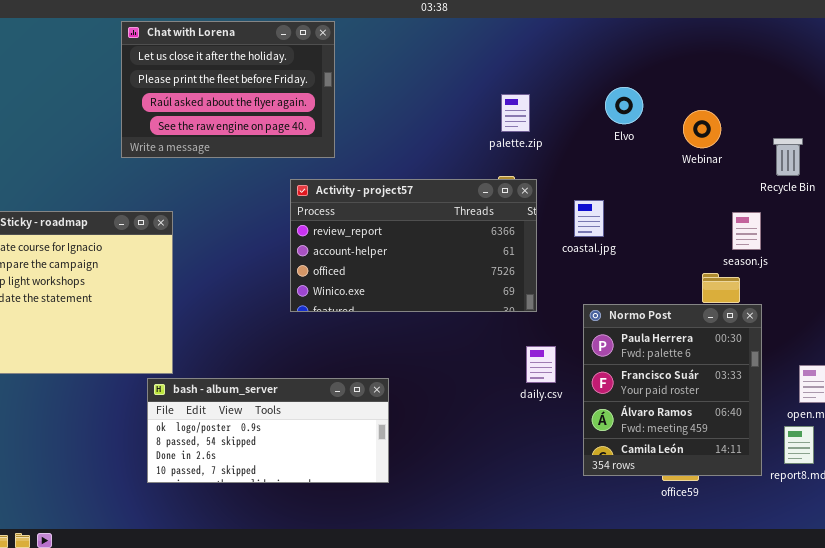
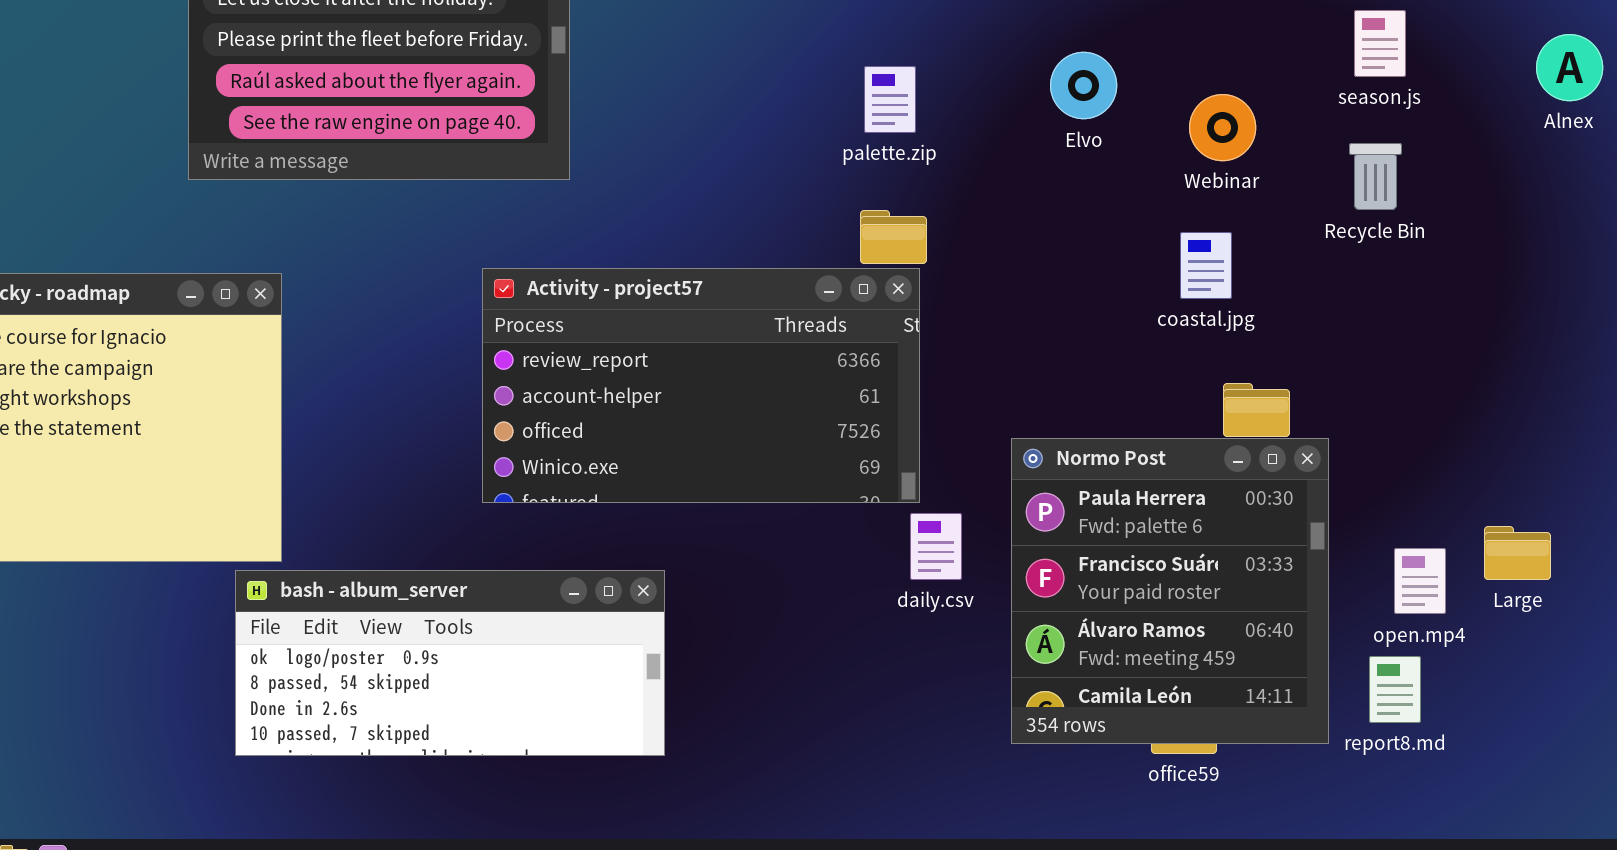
Activity - project57: [290,179,537,312] -> [482,268,920,503], moved
coastal.jpg: [574,200,604,237] -> [1180,232,1232,299], moved
season.js: [732,212,761,250] -> [1354,10,1406,77], moved

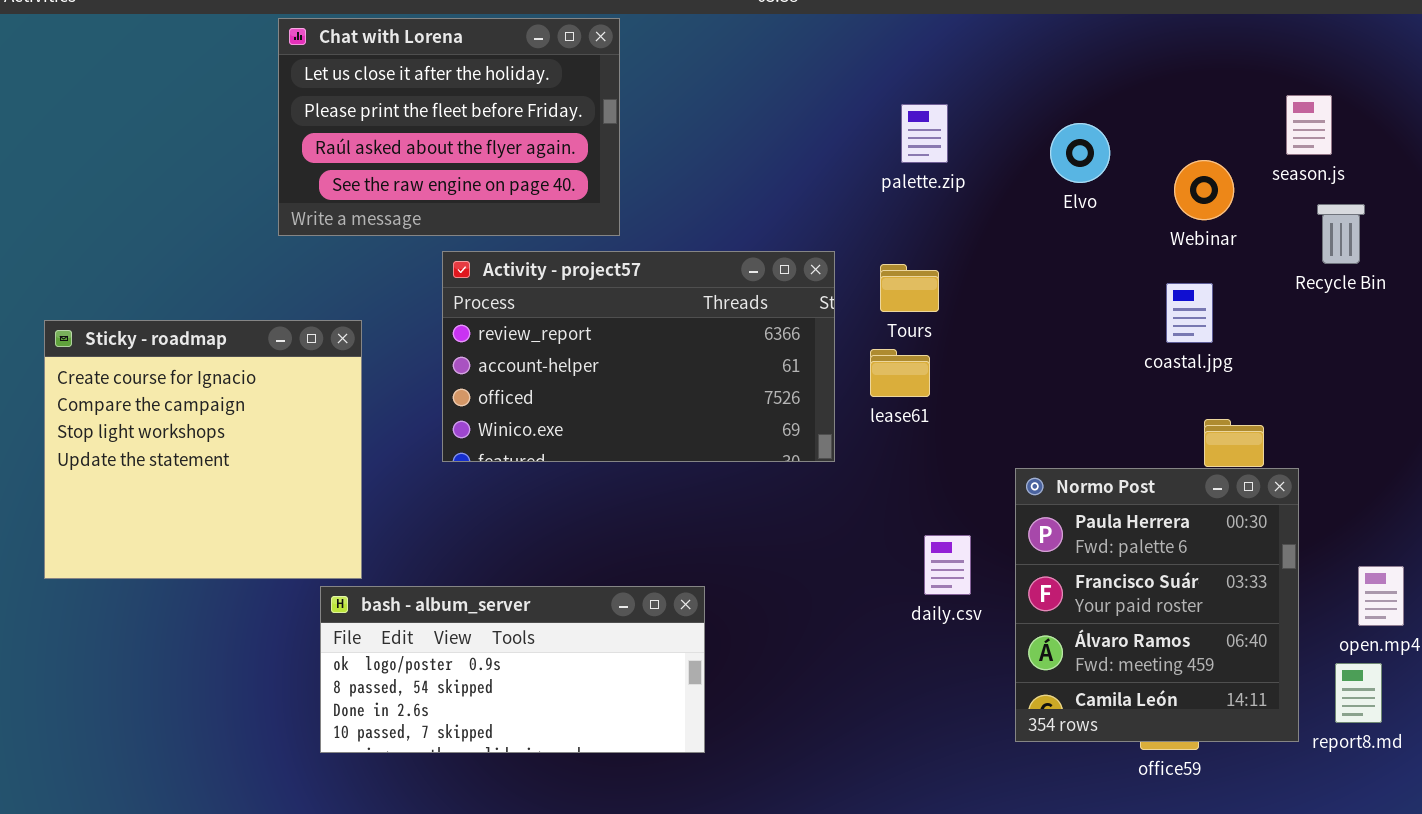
season.js: [1354,10,1406,77] -> [1286,95,1332,155], moved
palette.zip: [864,66,916,133] -> [901,104,948,163], moved
Activity - project57: [482,268,920,503] -> [442,251,835,462], moved

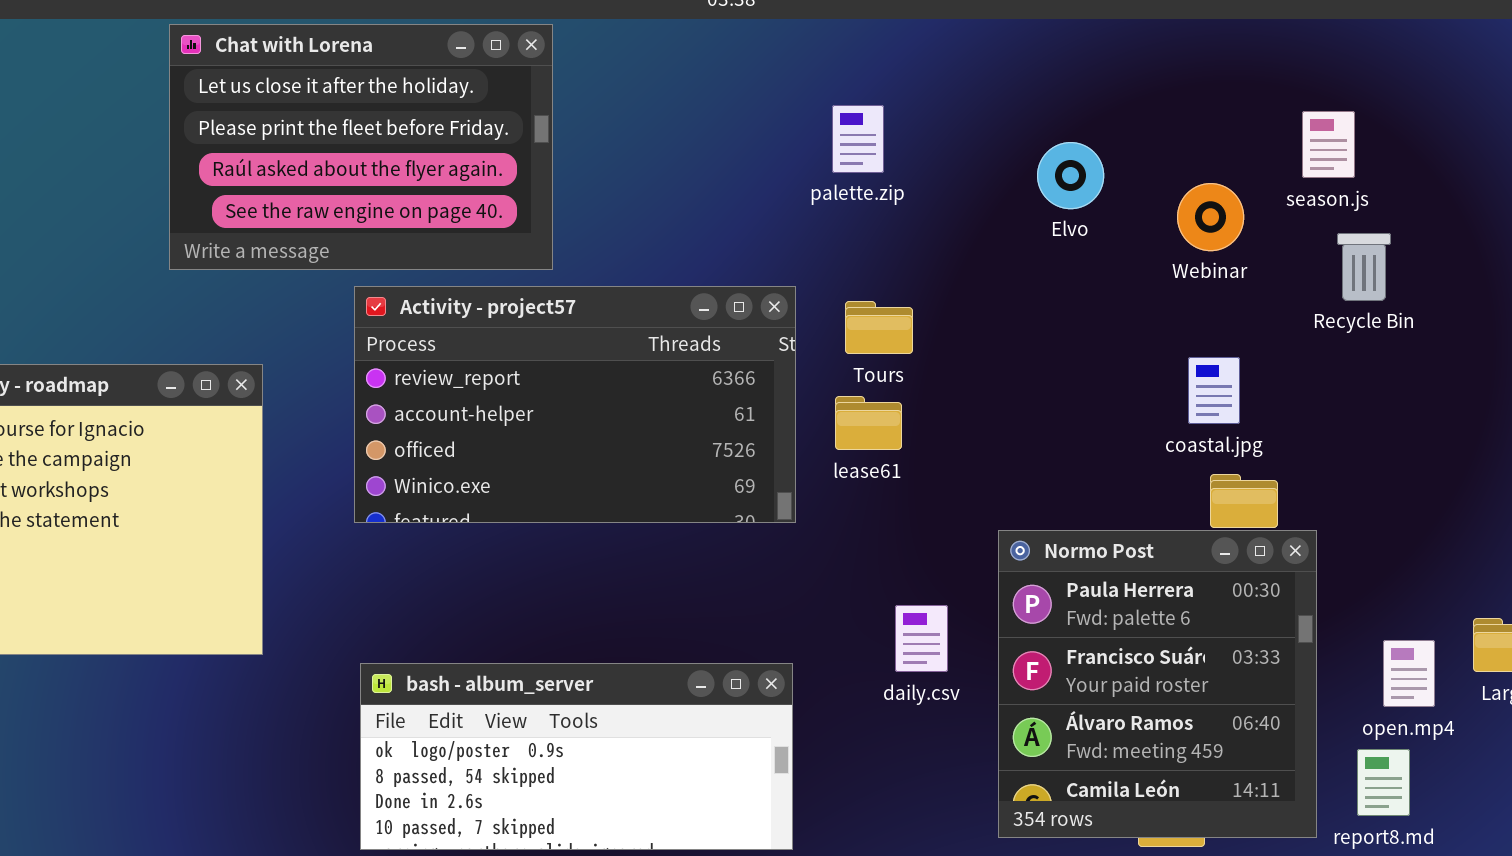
palette.zip: [901,104,948,163] -> [832,105,884,173], moved
coastal.jpg: [1166,283,1213,343] -> [1188,357,1240,424], moved
bash - album_server: [320,586,705,753] -> [360,663,793,850], moved

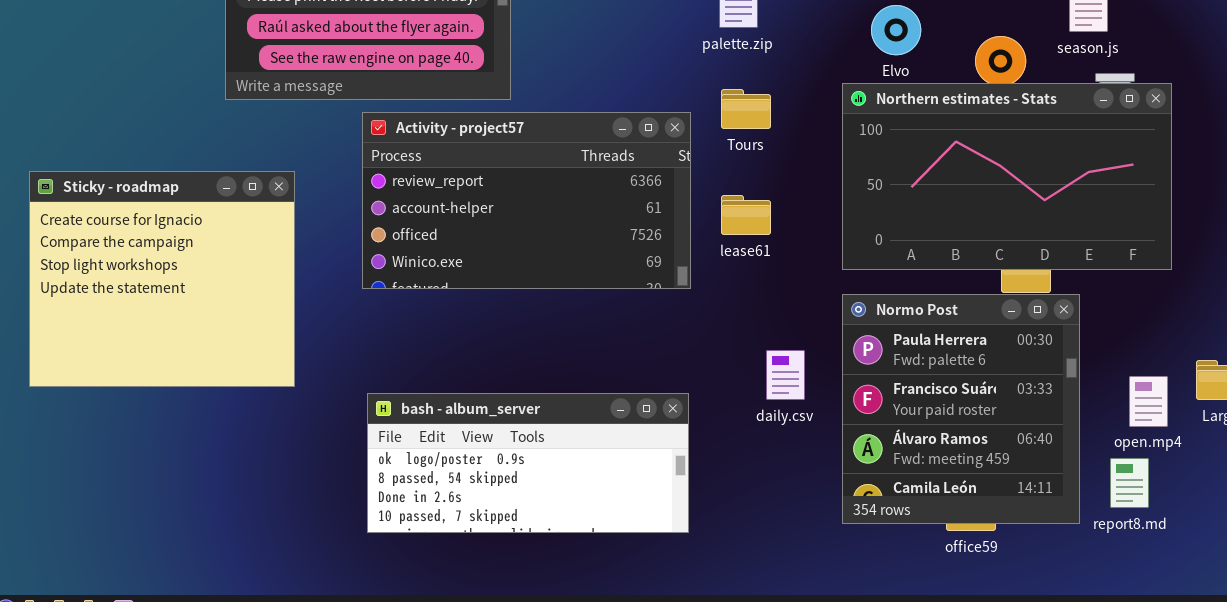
Northern estimates - Stats: none -> [842,83,1172,270], opened
Tours: [845,301,913,354] -> [721,89,771,129], moved

